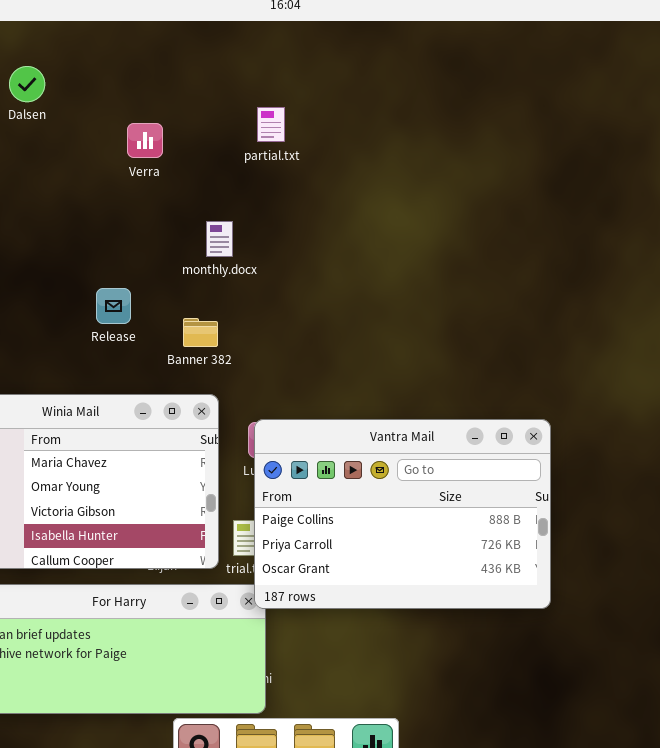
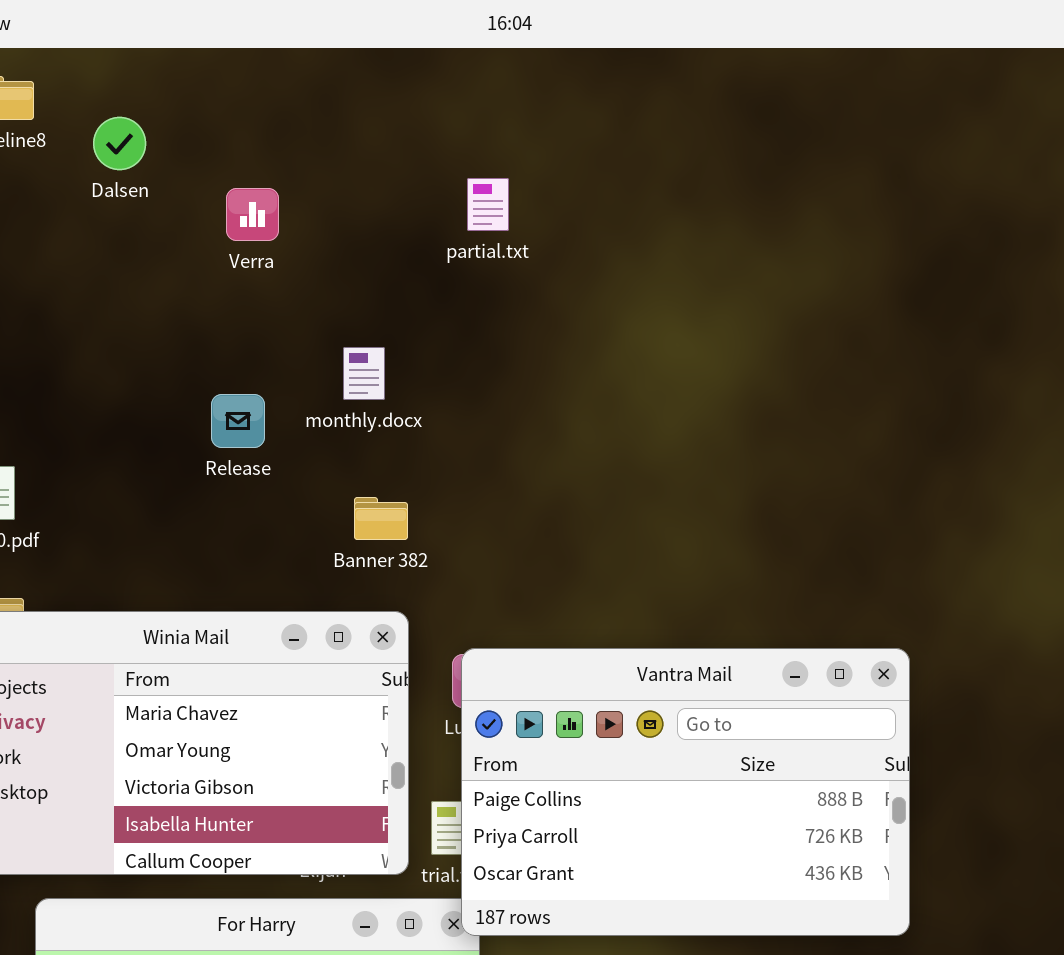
Verra: [127,123,163,158] -> [226,188,279,241], moved
monthly.docx: [206,221,233,257] -> [343,347,385,400], moved
Release: [96,288,131,324] -> [211,394,265,448], moved

